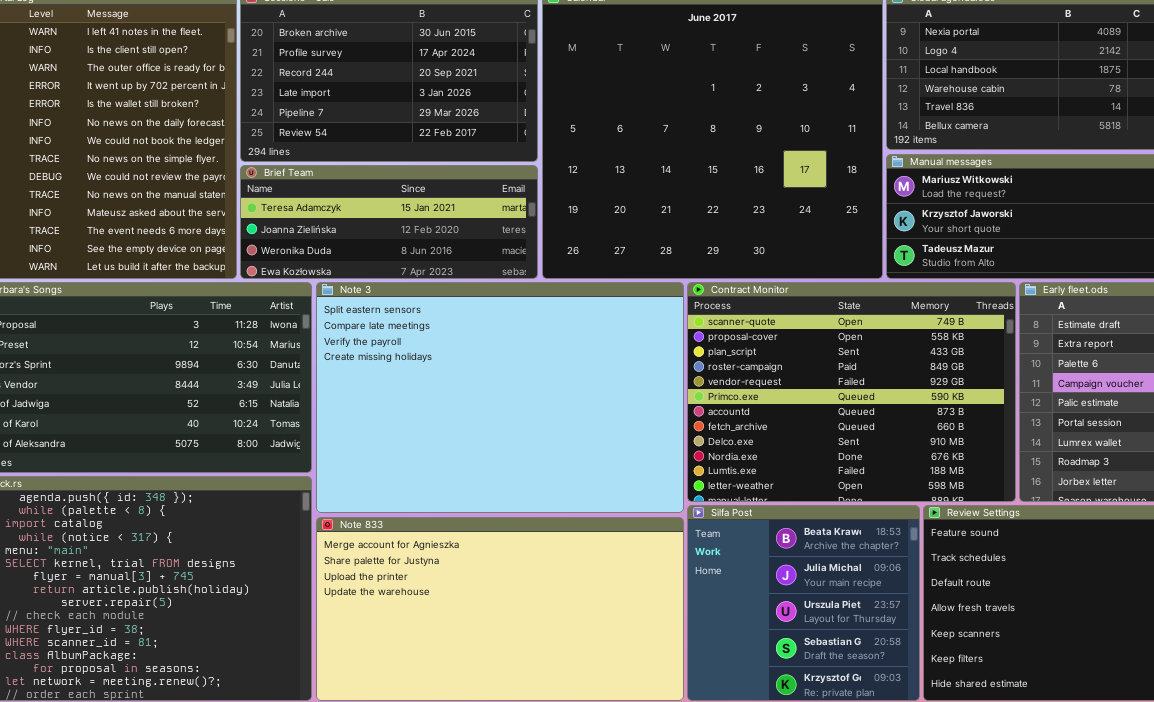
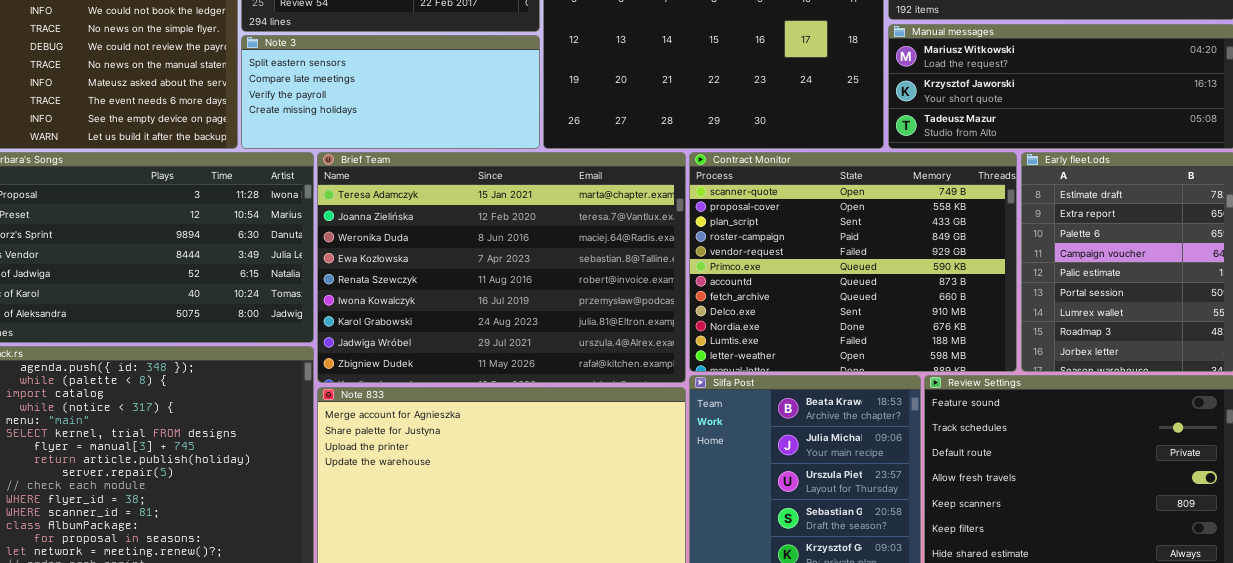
Brief Team: [240,165,538,279] -> [317,152,686,383], moved, resized
Note 3: [316,282,684,513] -> [241,35,540,149], moved, resized

